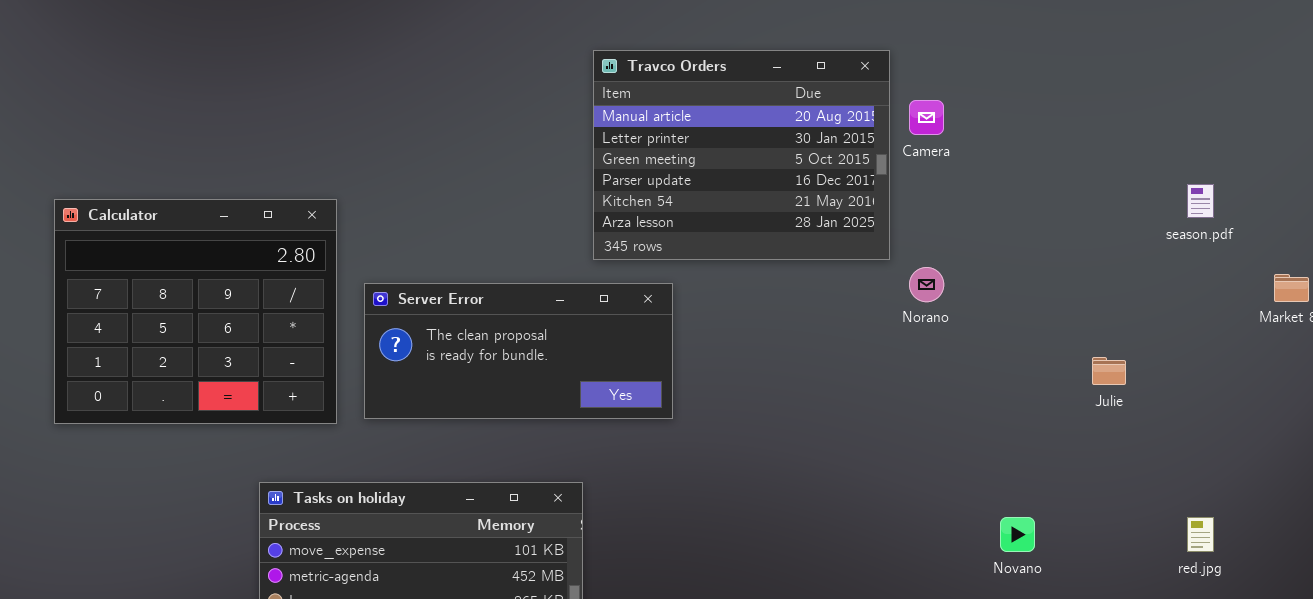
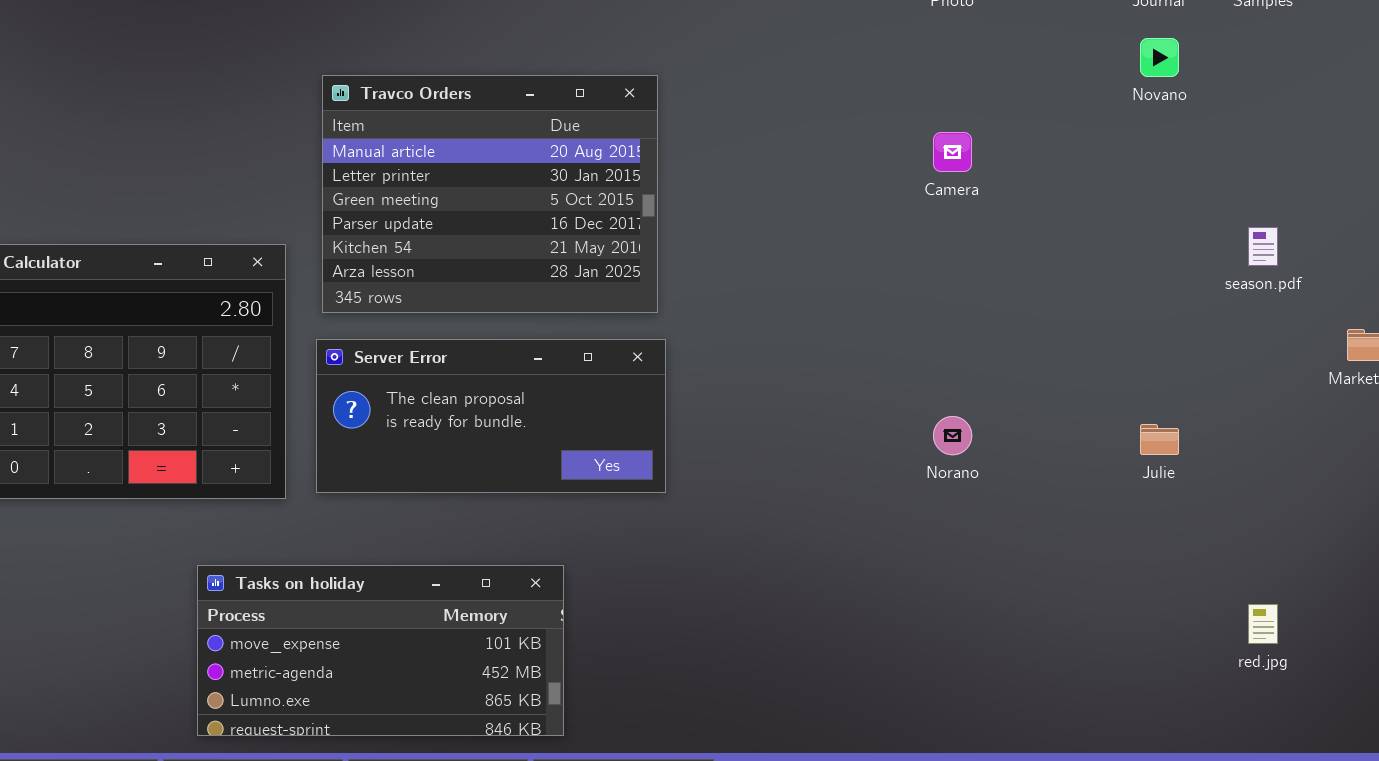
Travco Orders: [593,50,890,260] -> [322,75,658,313], moved
Norano: [909,267,944,302] -> [933,416,972,455], moved
Novano: [1000,517,1035,552] -> [1140,38,1179,77], moved

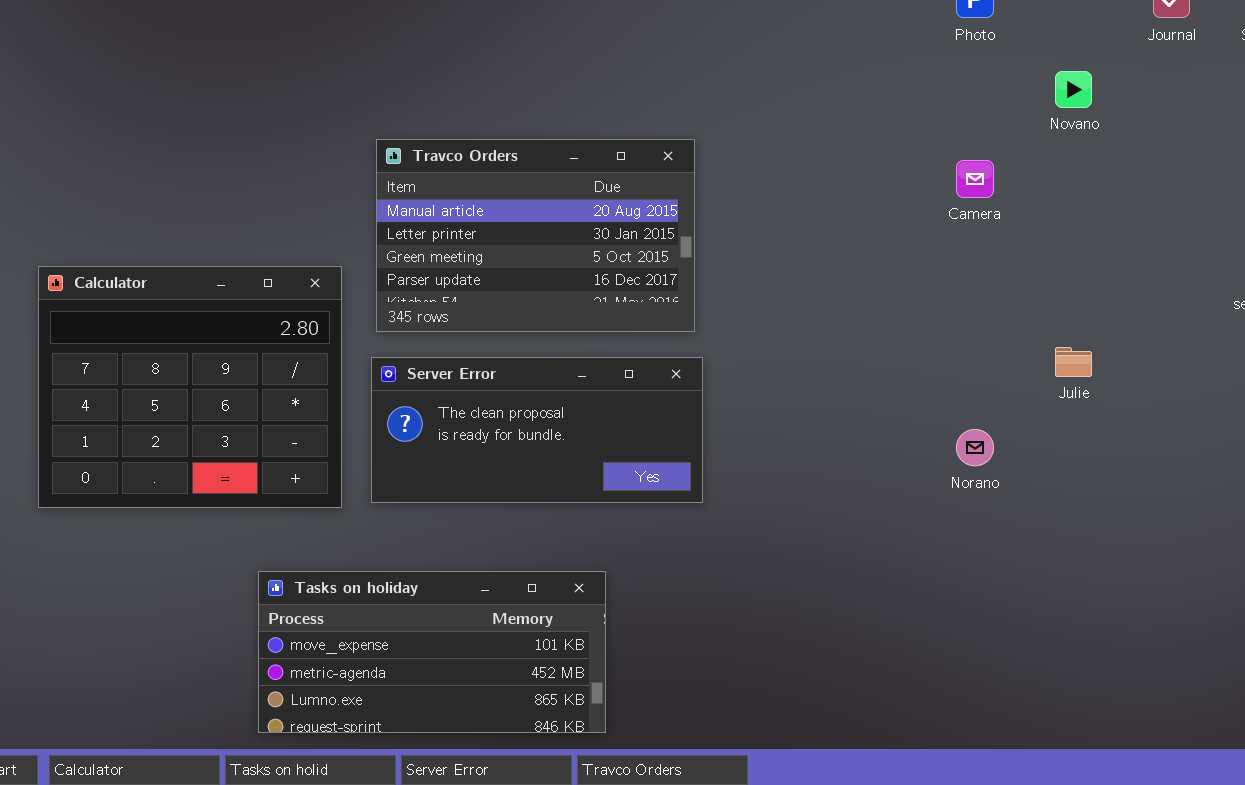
Novano: [1140,38,1179,77] -> [1055,71,1092,108], moved
Travco Orders: [322,75,658,313] -> [376,139,695,332], resized
Julie: [1140,424,1179,455] -> [1055,347,1092,377], moved

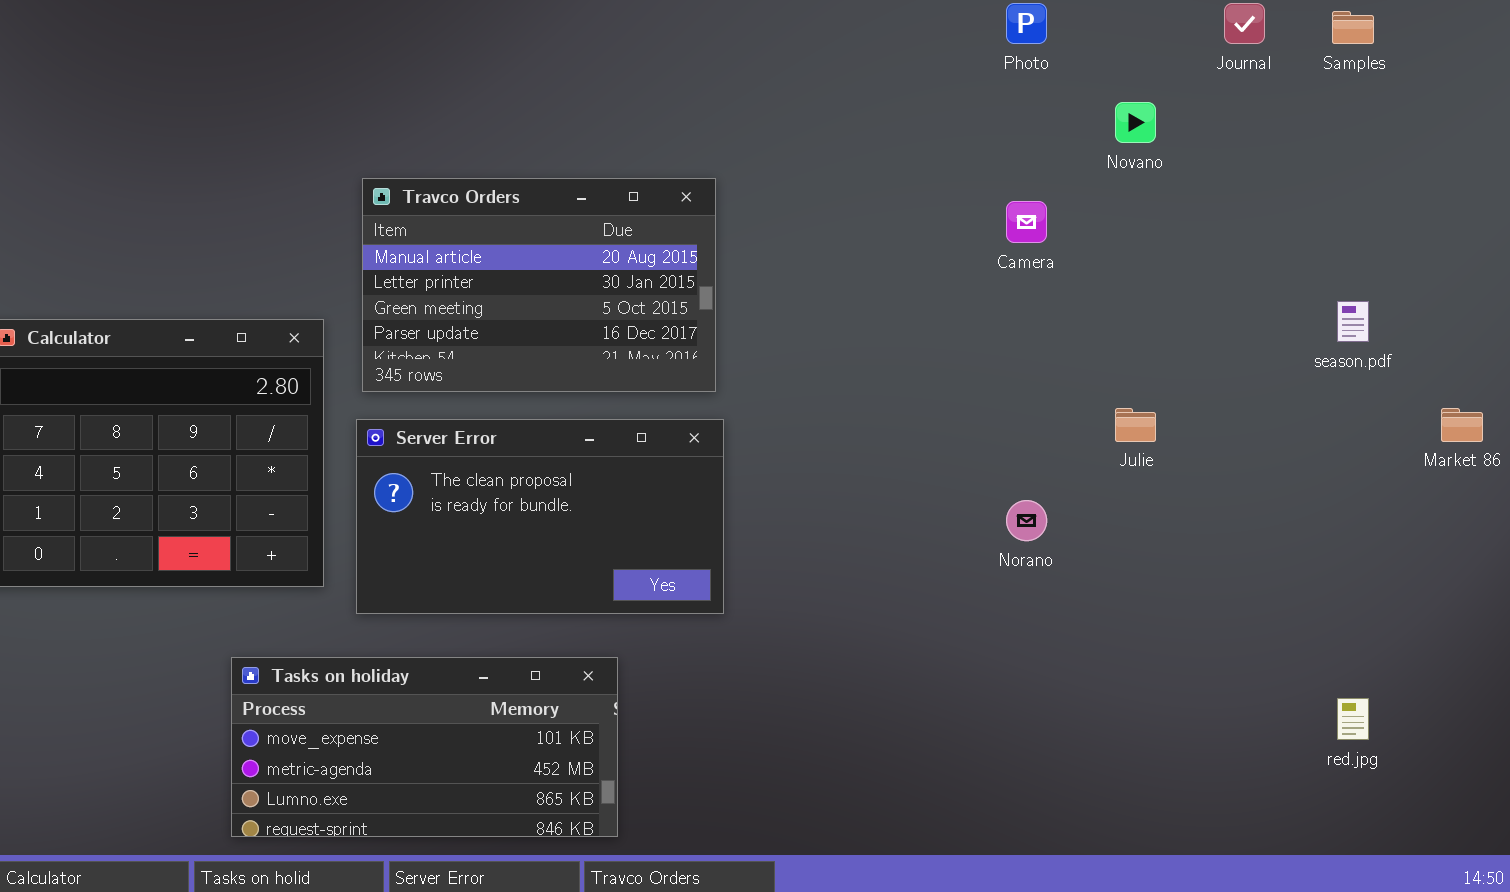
Server Error: [371,357,703,503] -> [356,419,724,614], resized

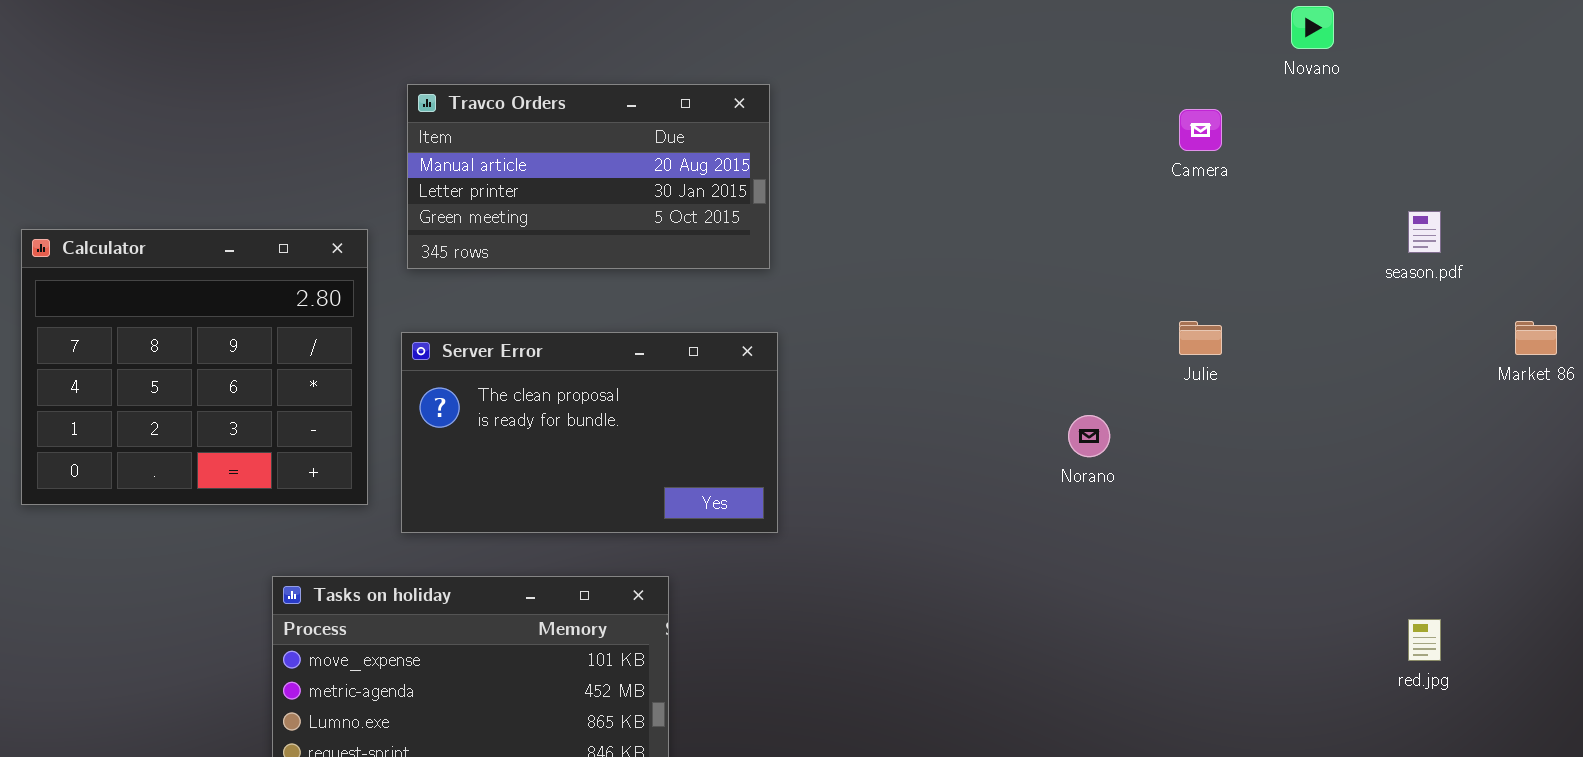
Novano: [1115,102,1156,143] -> [1291,6,1334,49], moved
Travco Orders: [362,178,716,392] -> [407,84,770,269], resized
Camera: [1006,201,1047,243] -> [1179,109,1222,151], moved

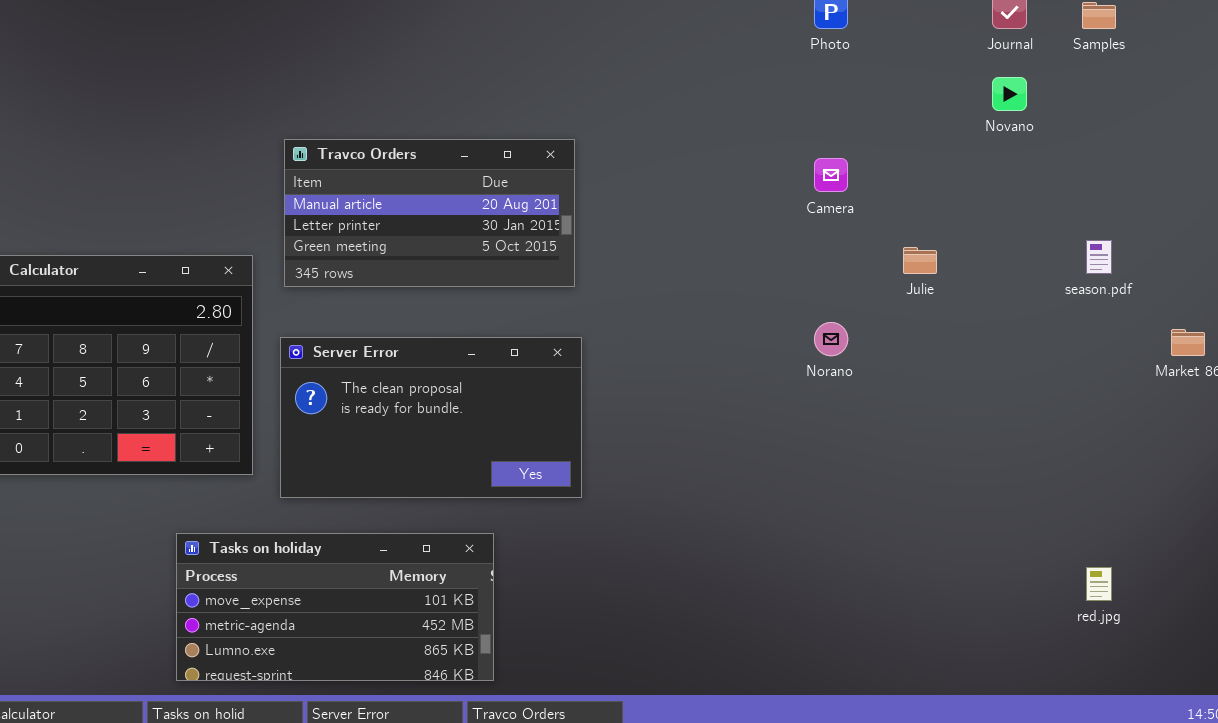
Camera: [1179,109,1222,151] -> [814,158,848,192], moved
Julie: [1179,321,1222,355] -> [903,247,937,274], moved
Norano: [1068,415,1110,457] -> [814,322,848,356], moved

